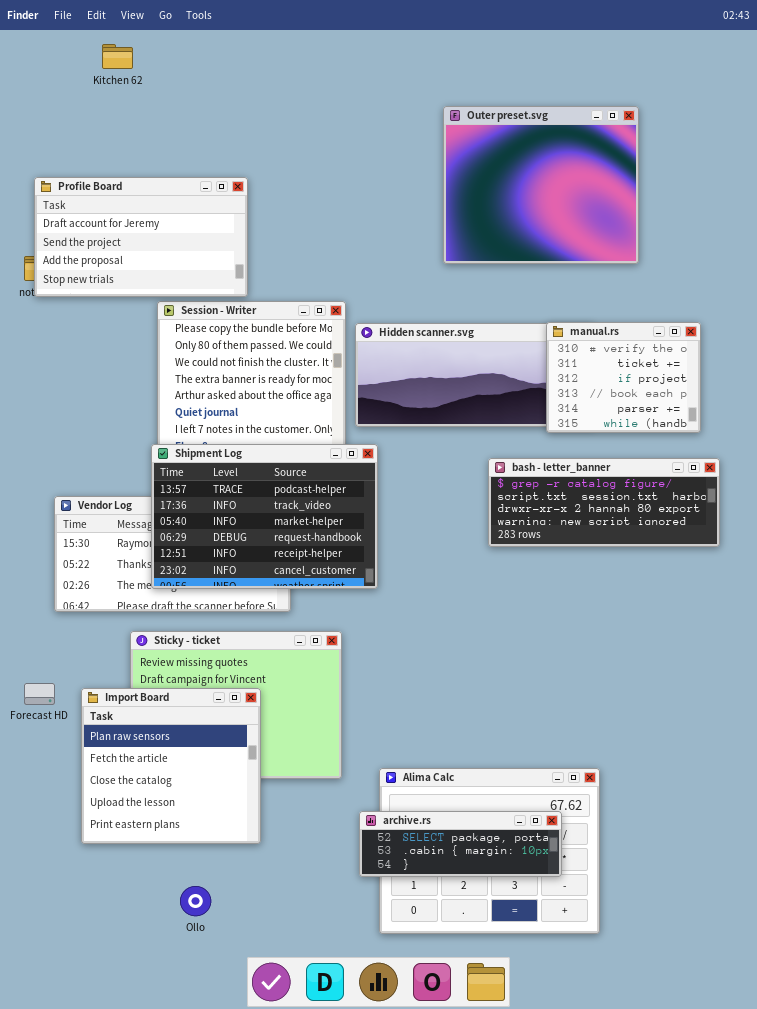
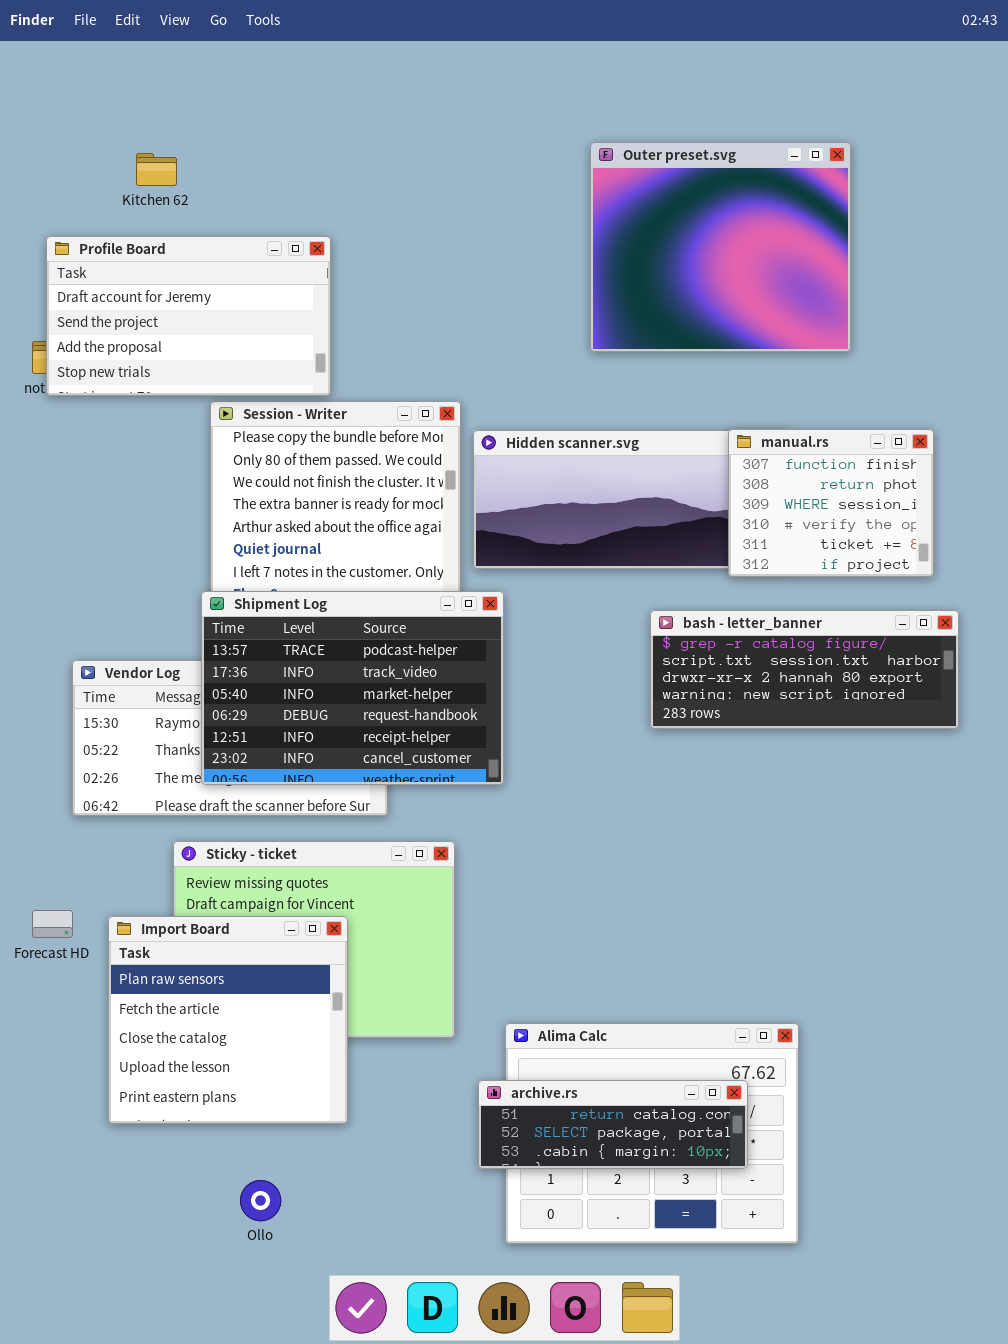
Kitchen 62: [102,44,133,69] -> [136,153,177,186], moved
manual.rs: [546,322,701,433] -> [728,429,934,577], scrolled up 3 rows
archive.rs: [359,811,562,877] -> [478,1080,748,1169], scrolled up 1 row

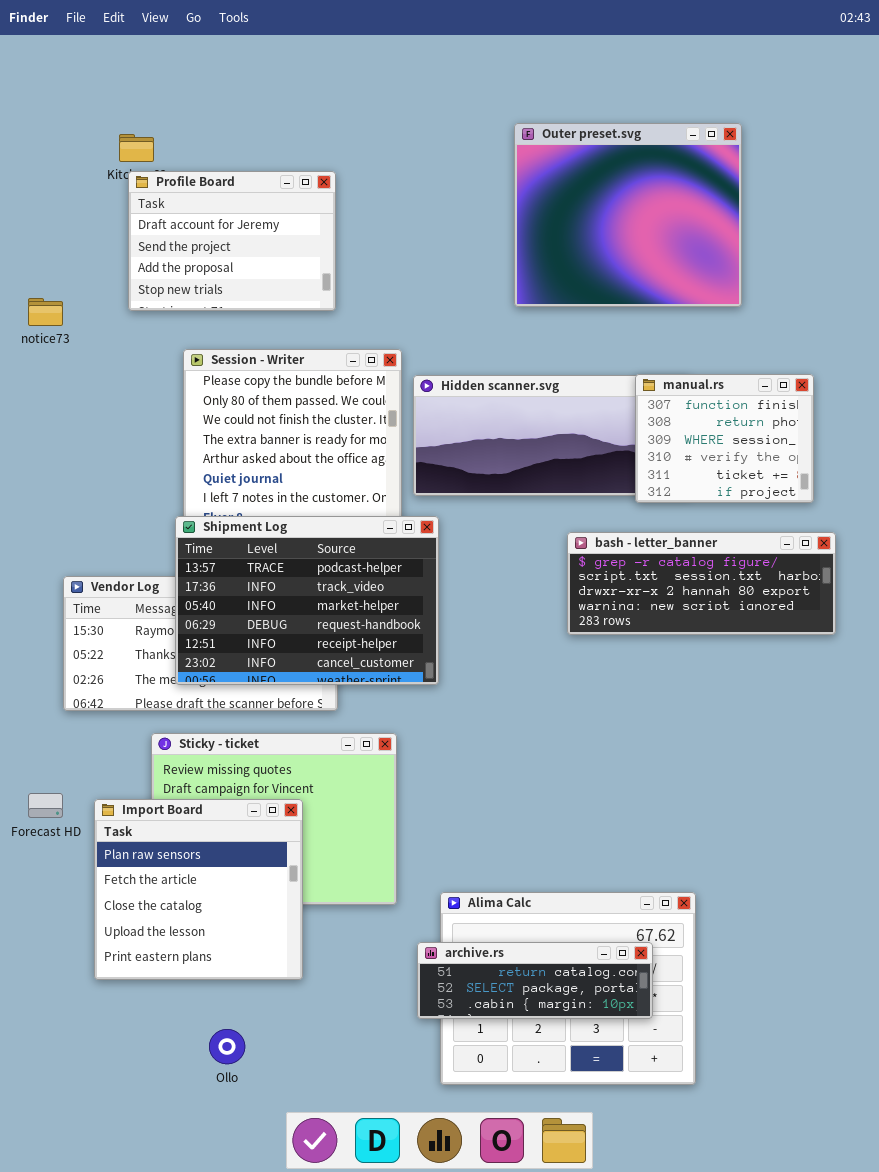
Profile Board: [46,236,331,396] -> [128,171,336,311], moved, resized

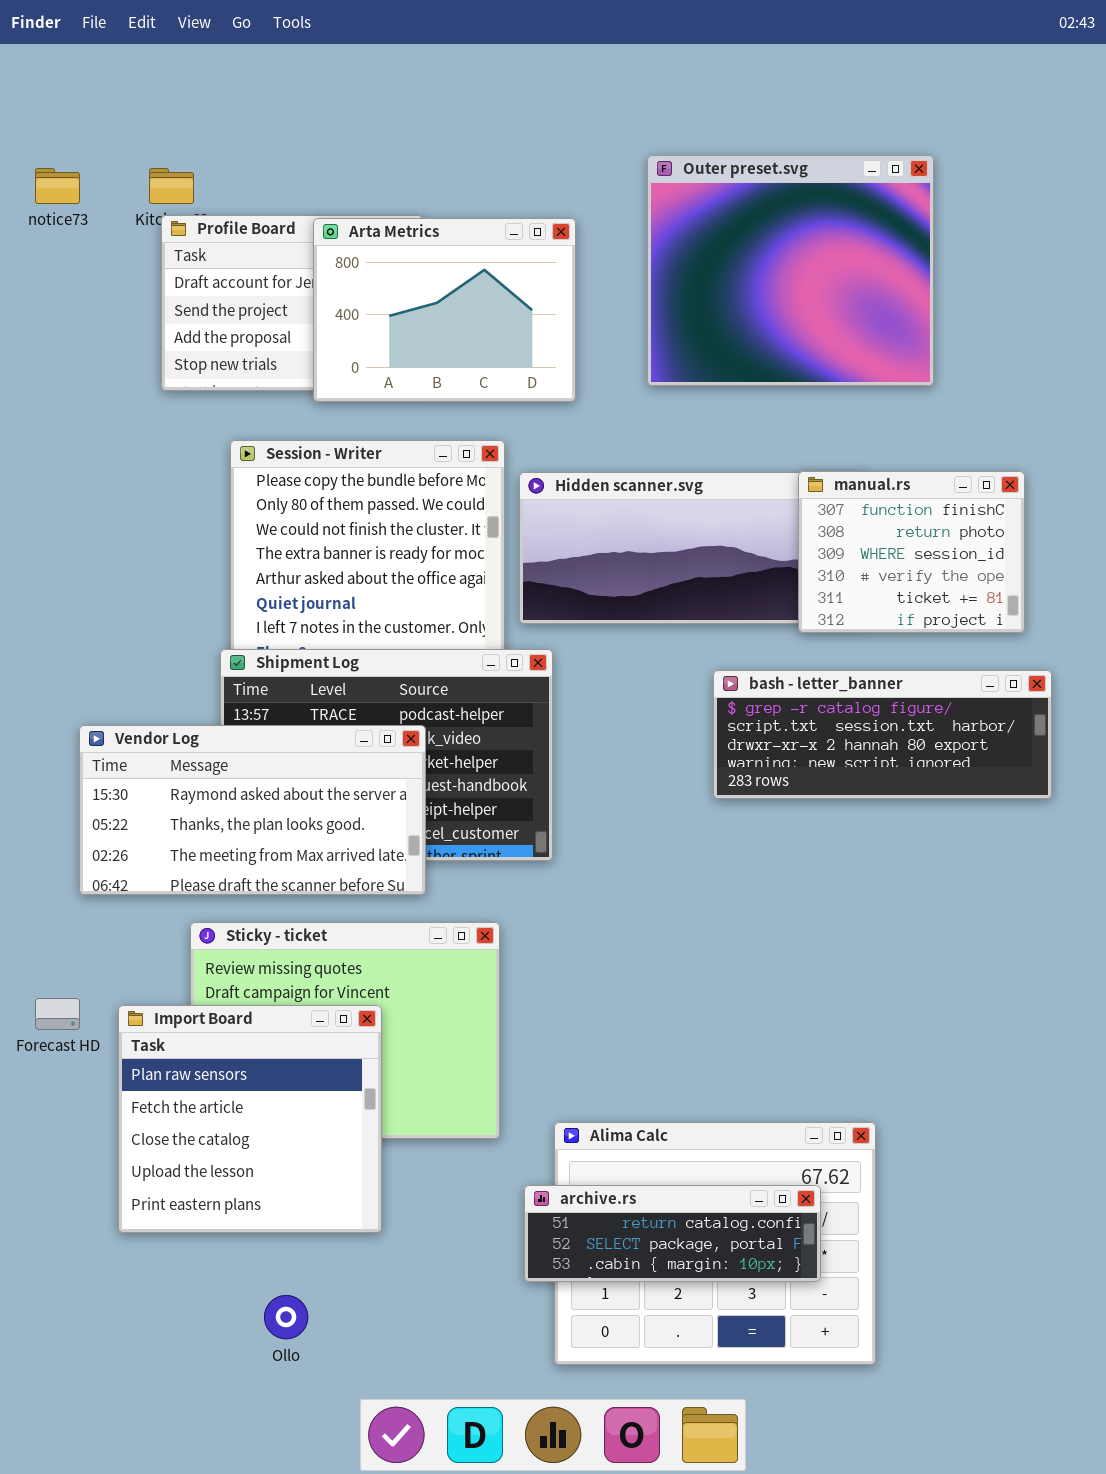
Arta Metrics: none -> [313,218,576,402], opened
notice73: [28,298,63,326] -> [35,168,80,204], moved
Vendor Log: [63,576,338,711] -> [79,725,426,895], raised

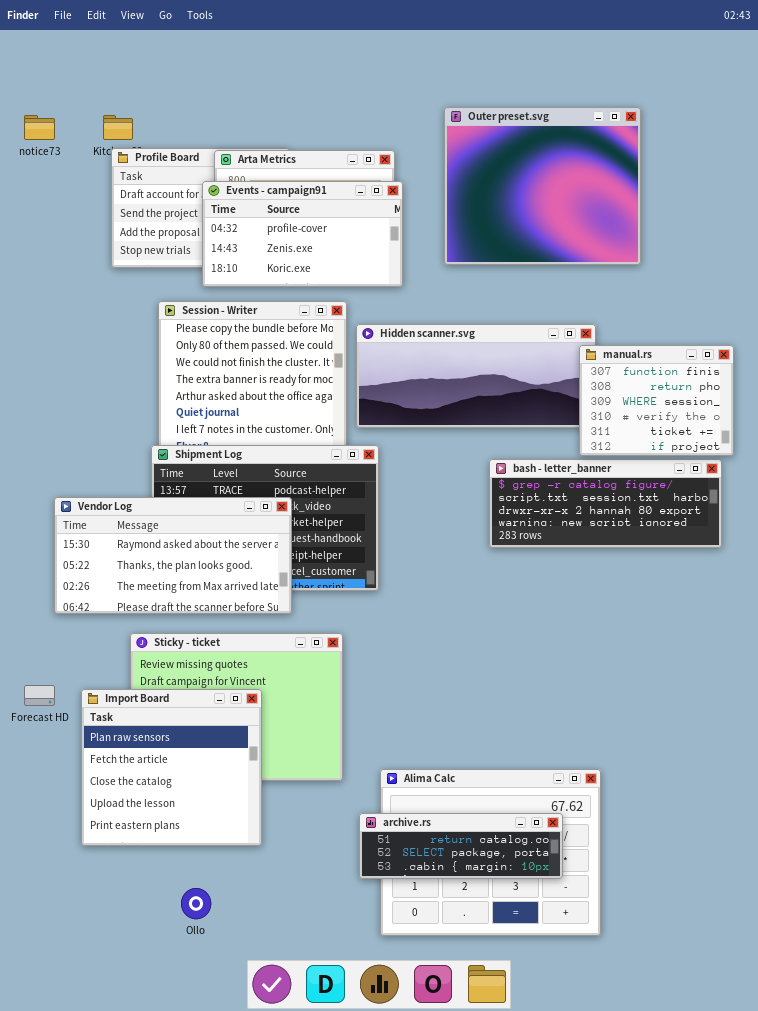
Events - campaign91: none -> [202,181,403,287], opened
manual.rs: [798,471,1025,633] -> [579,345,734,456], moved

